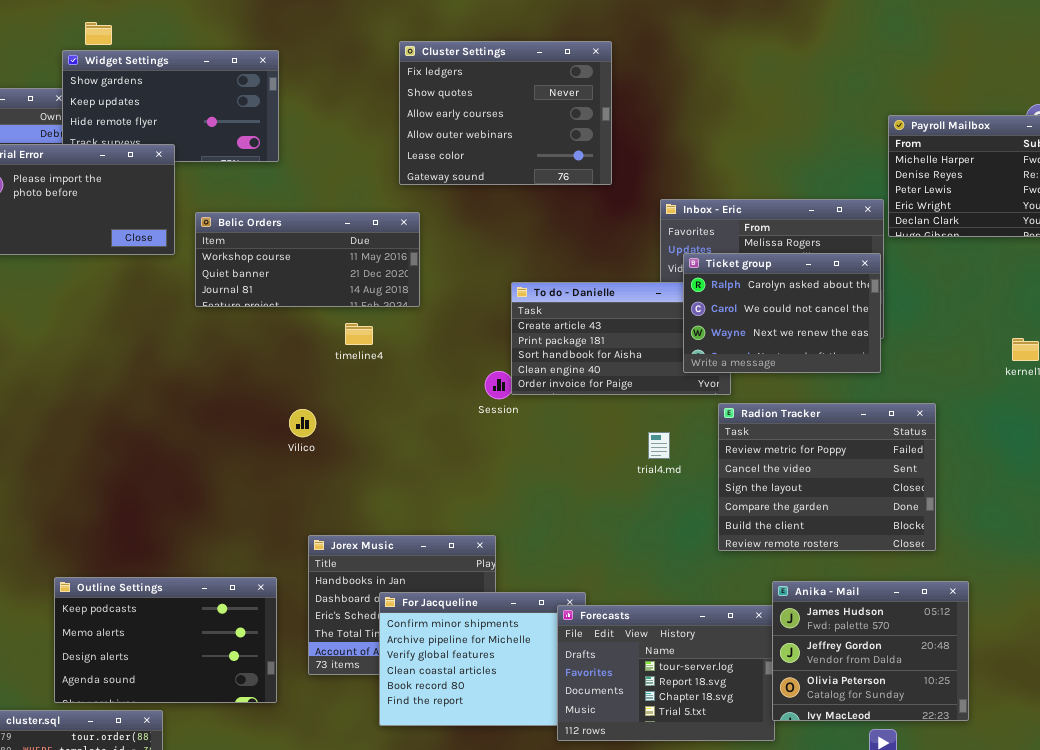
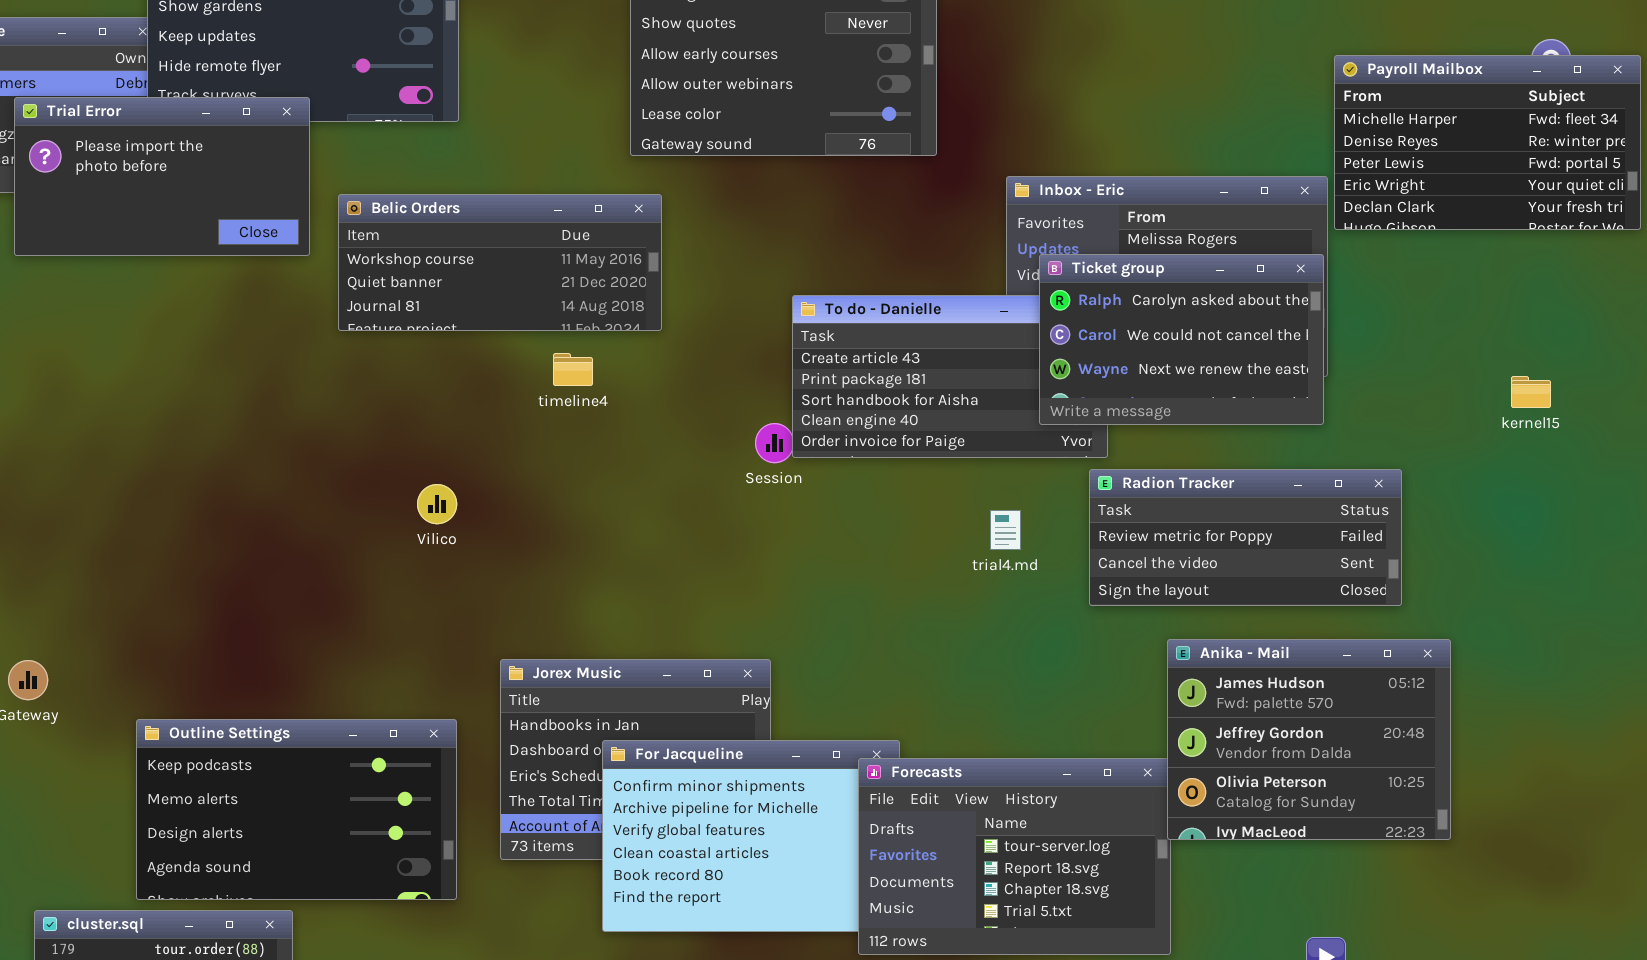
Radion Tracker: [718,403,936,551] -> [1089,469,1402,606], resized
Vilico: [289,409,316,437] -> [417,484,457,524], moved
Anika - Mail: [772,581,969,721] -> [1167,639,1451,840], moved

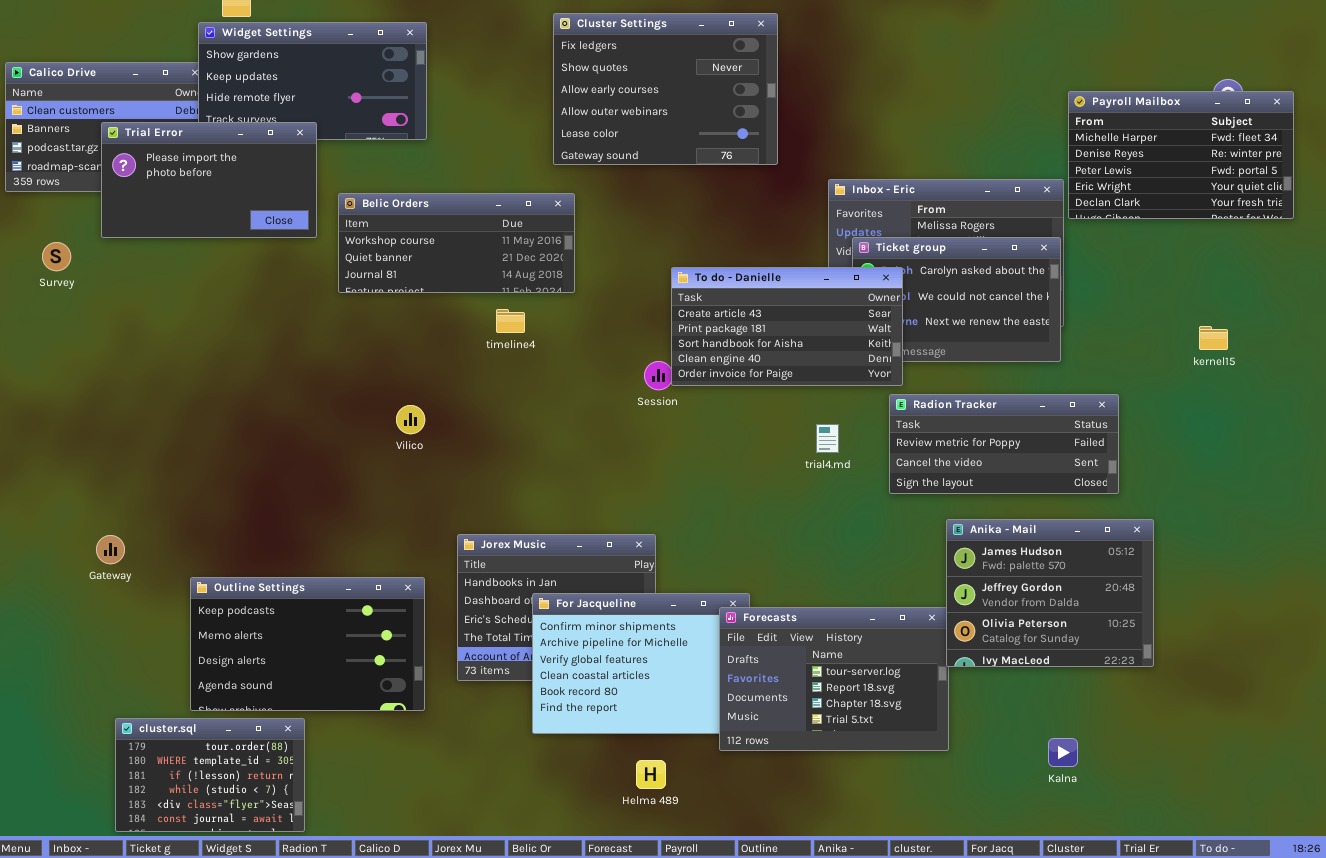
To do - Danielle: [792,295,1108,458] -> [671,267,903,386], raised

